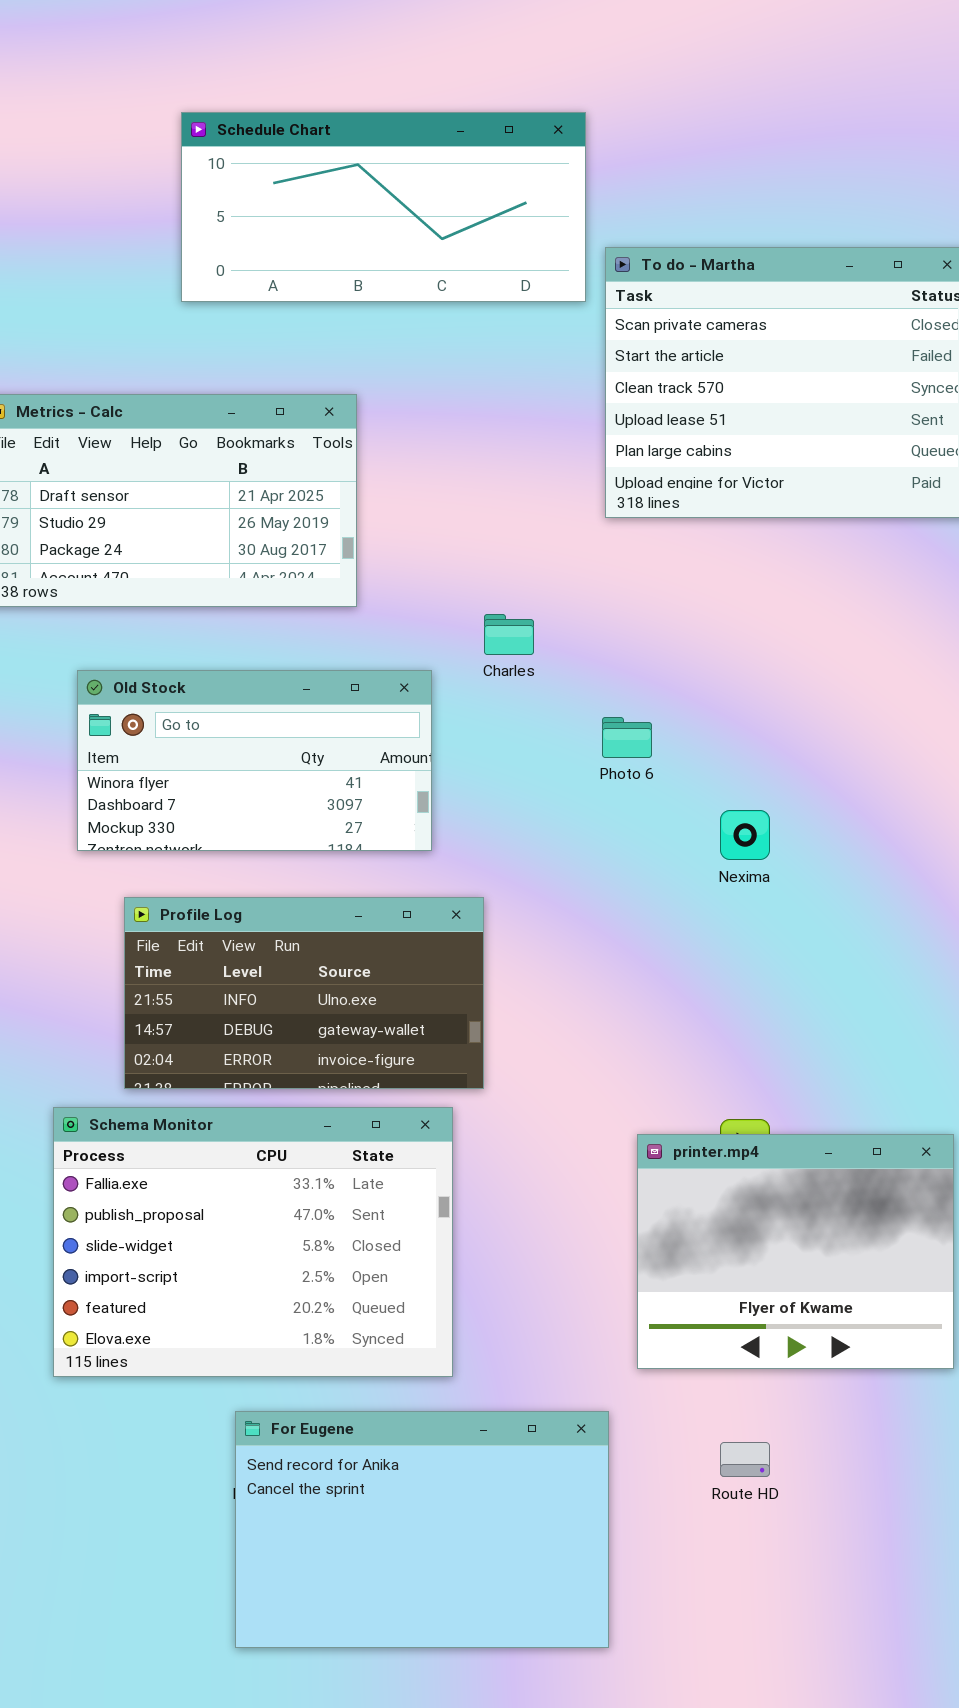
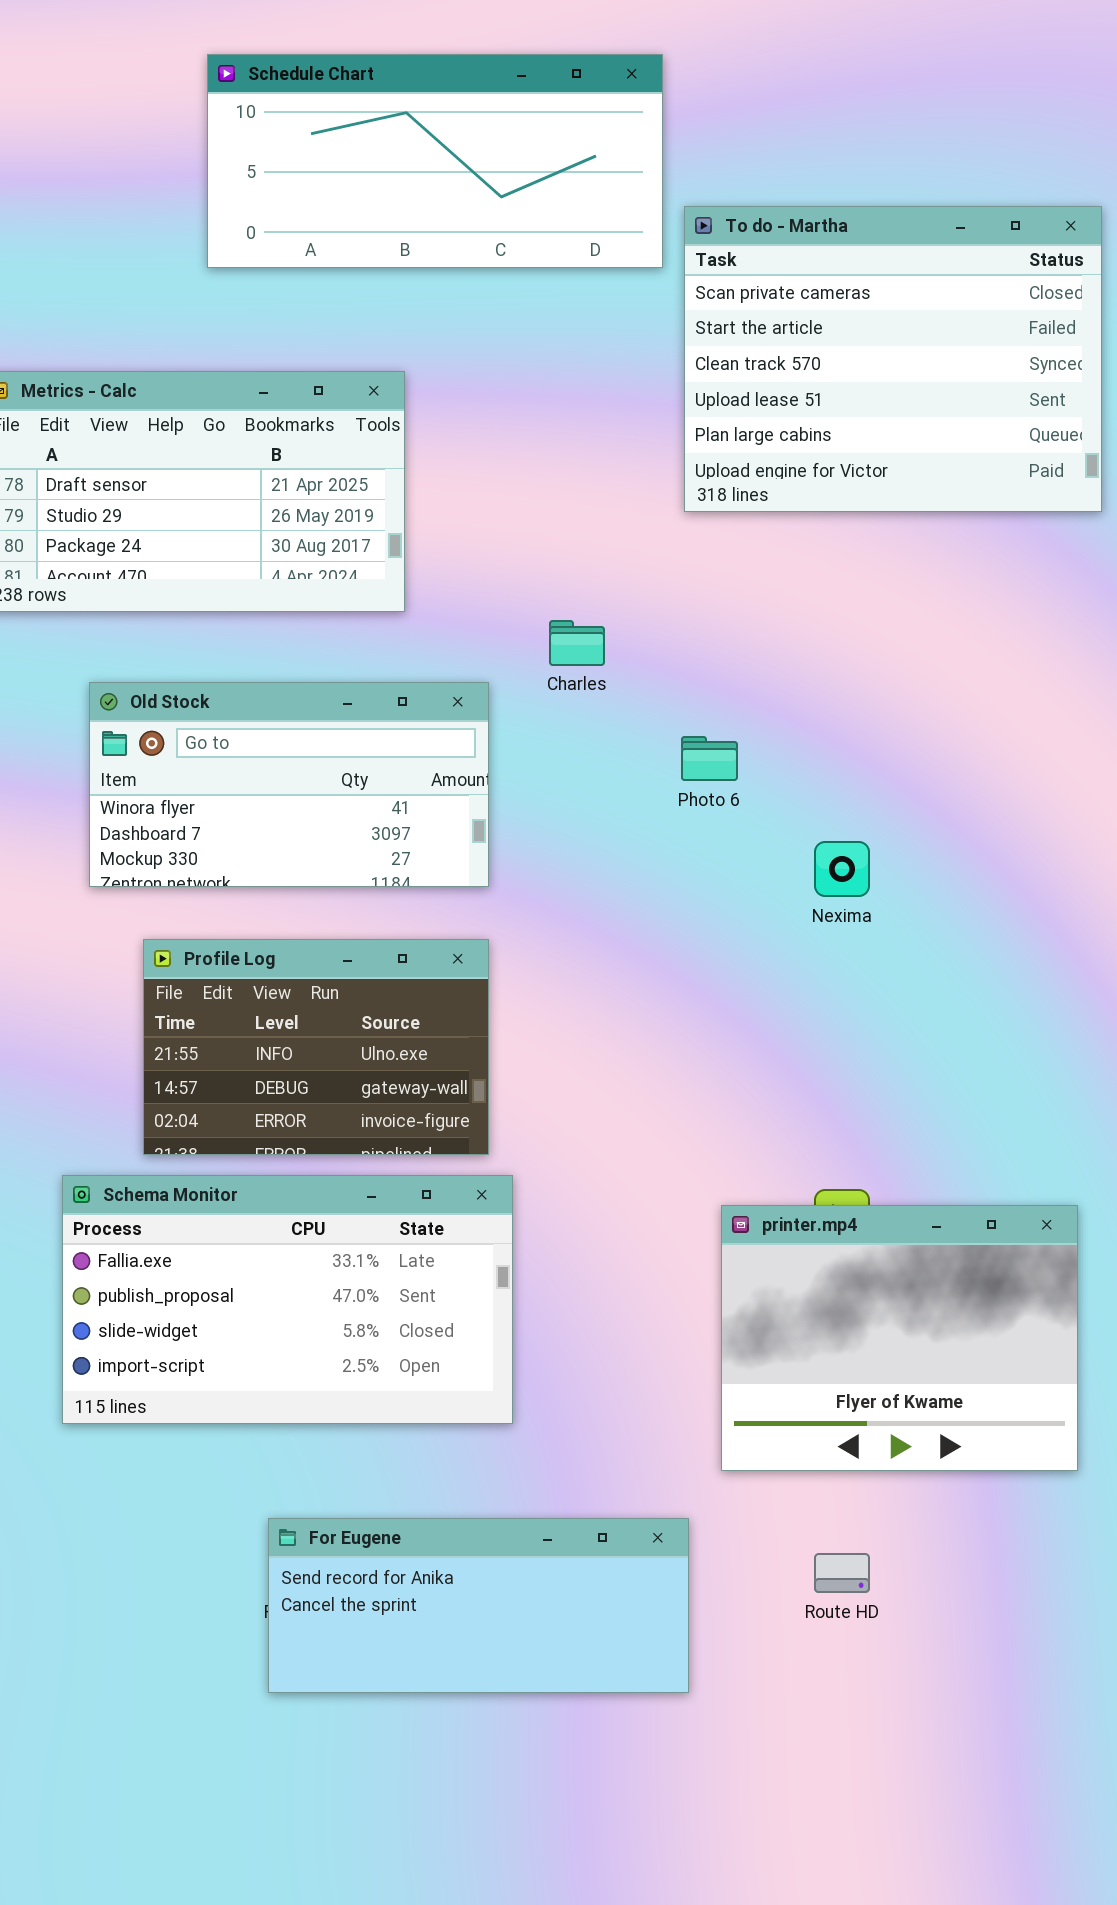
Profile Log: [124,897,484,1089] -> [143,939,489,1155], resized
Schema Monitor: [53,1107,453,1377] -> [62,1175,513,1424], resized
For Eugene: [235,1411,609,1648] -> [268,1518,689,1693], resized

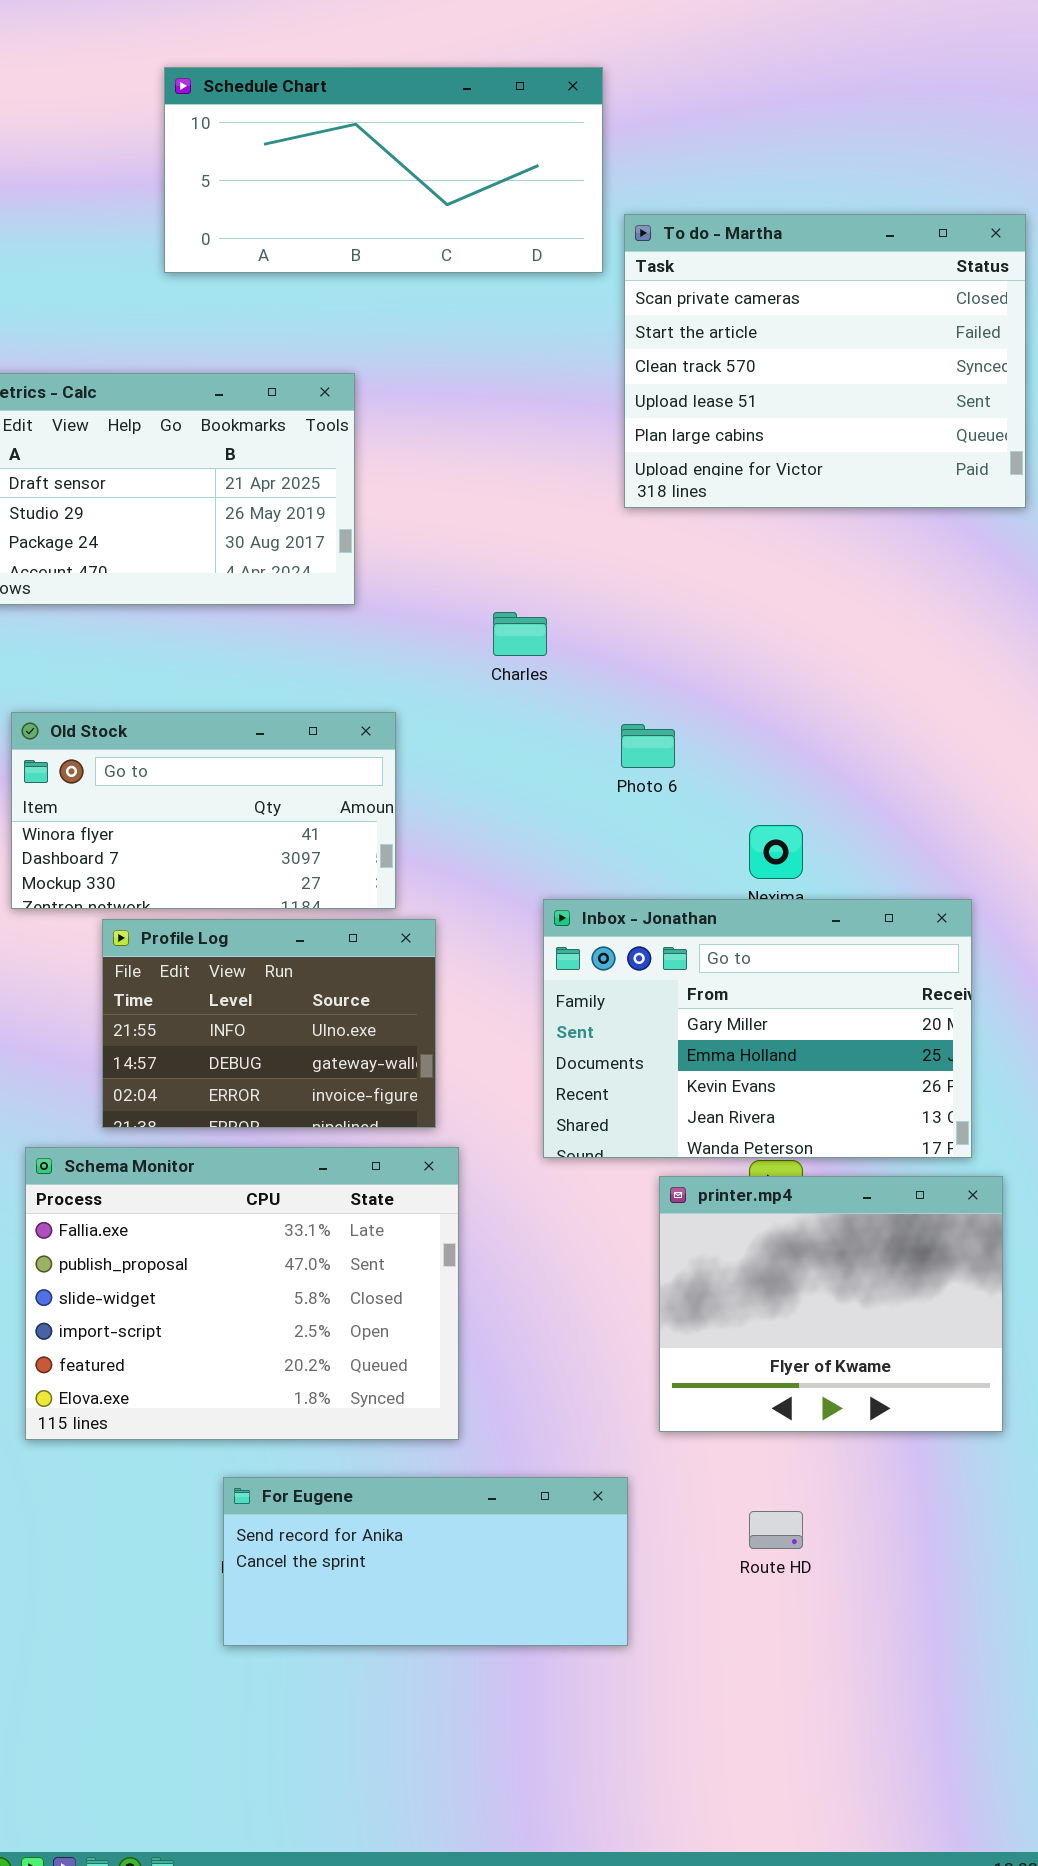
Old Stock: [89,682,489,887] -> [11,712,396,909], moved
Inbox - Jonathan: none -> [543,899,972,1158], opened
Schema Monitor: [62,1175,513,1424] -> [25,1147,459,1440], resized

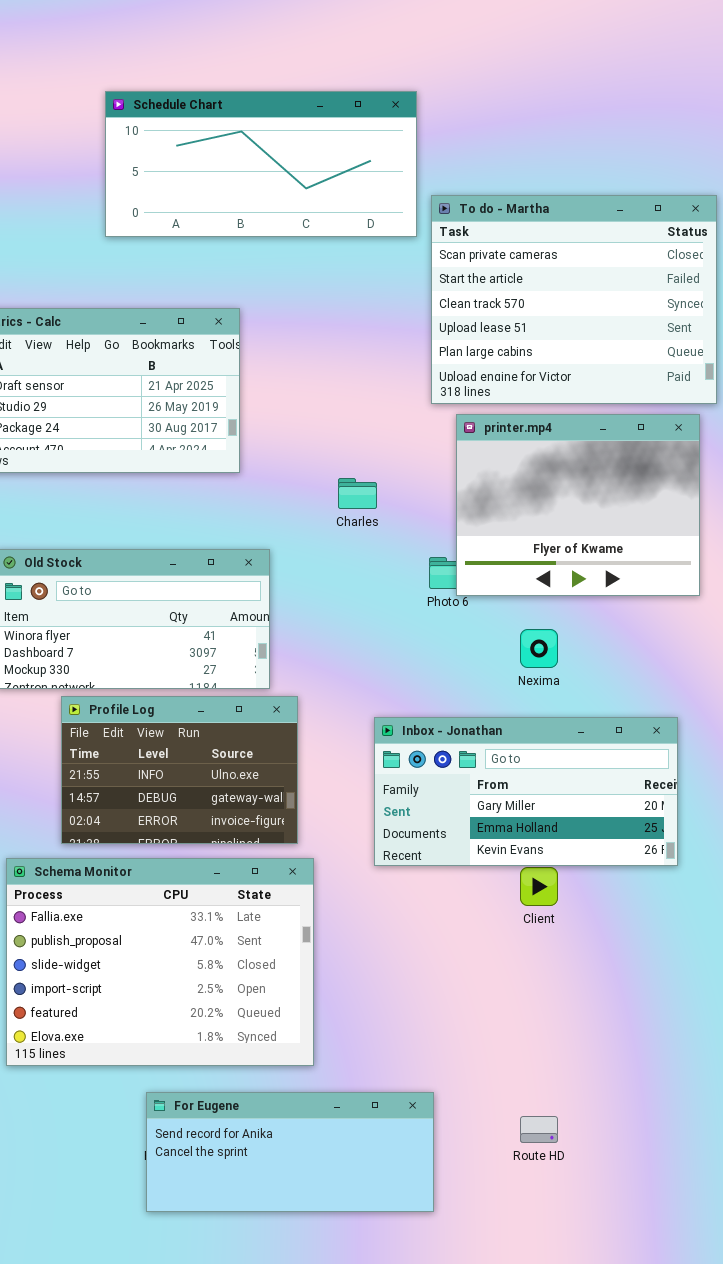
Inbox - Jonathan: [543,899,972,1158] -> [374,717,678,866], resized
printer.mp4: [659,1176,1003,1432] -> [456,414,700,596], moved

